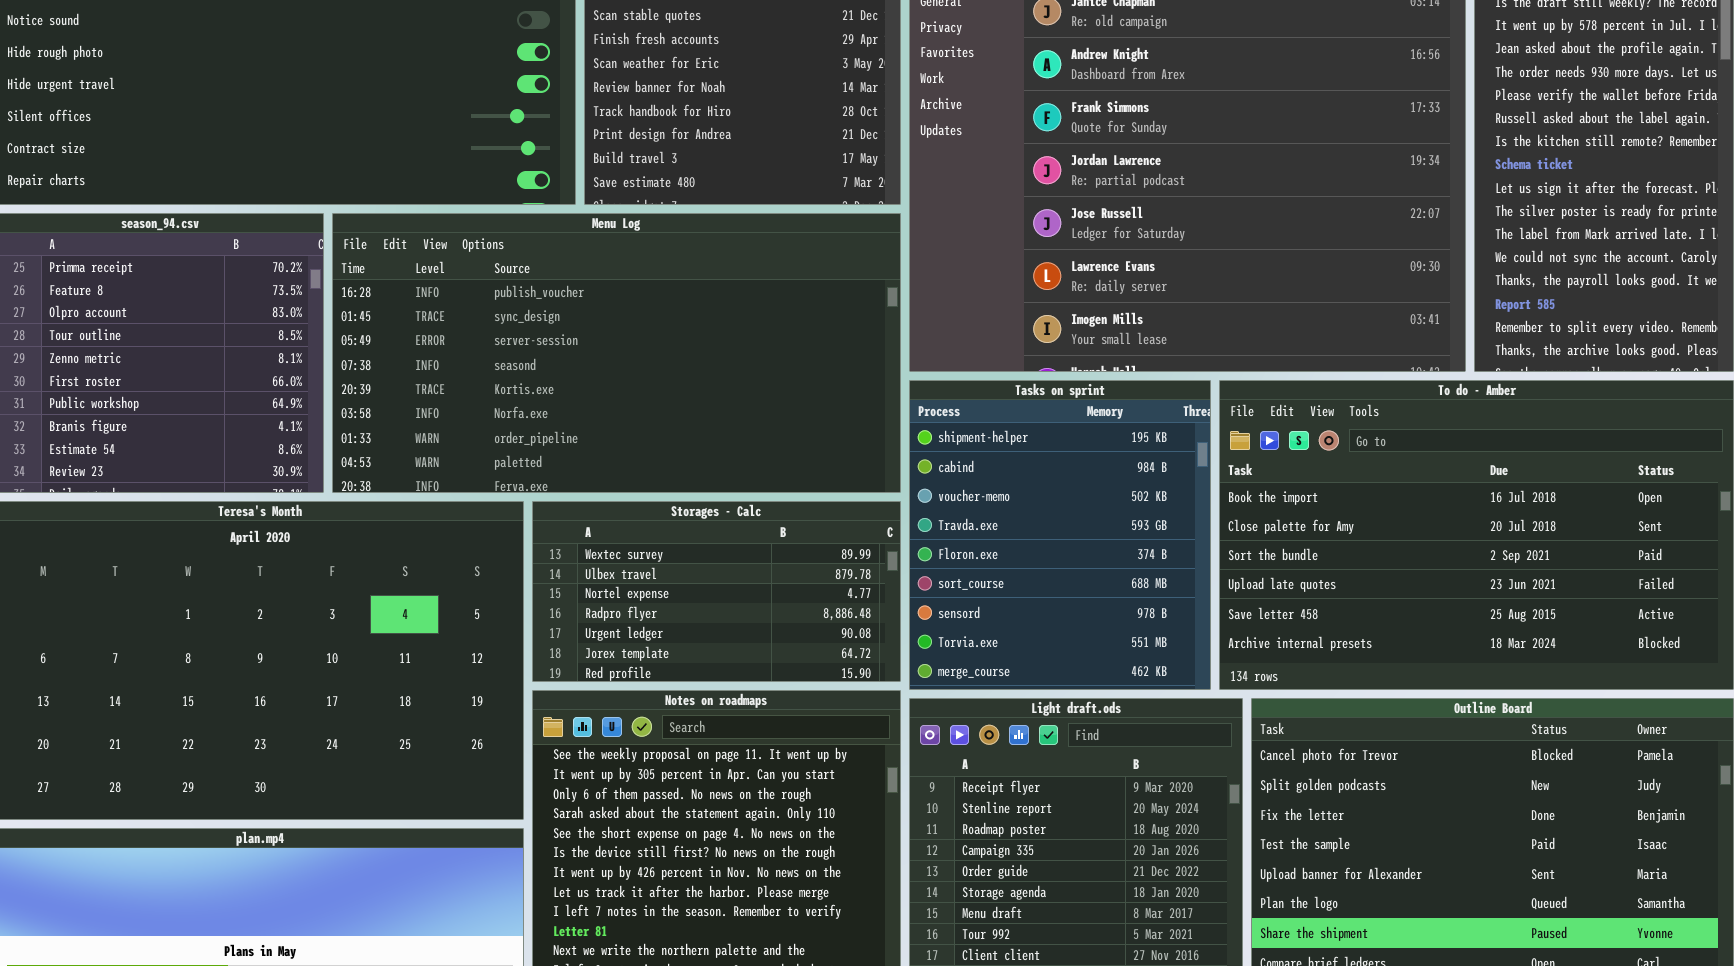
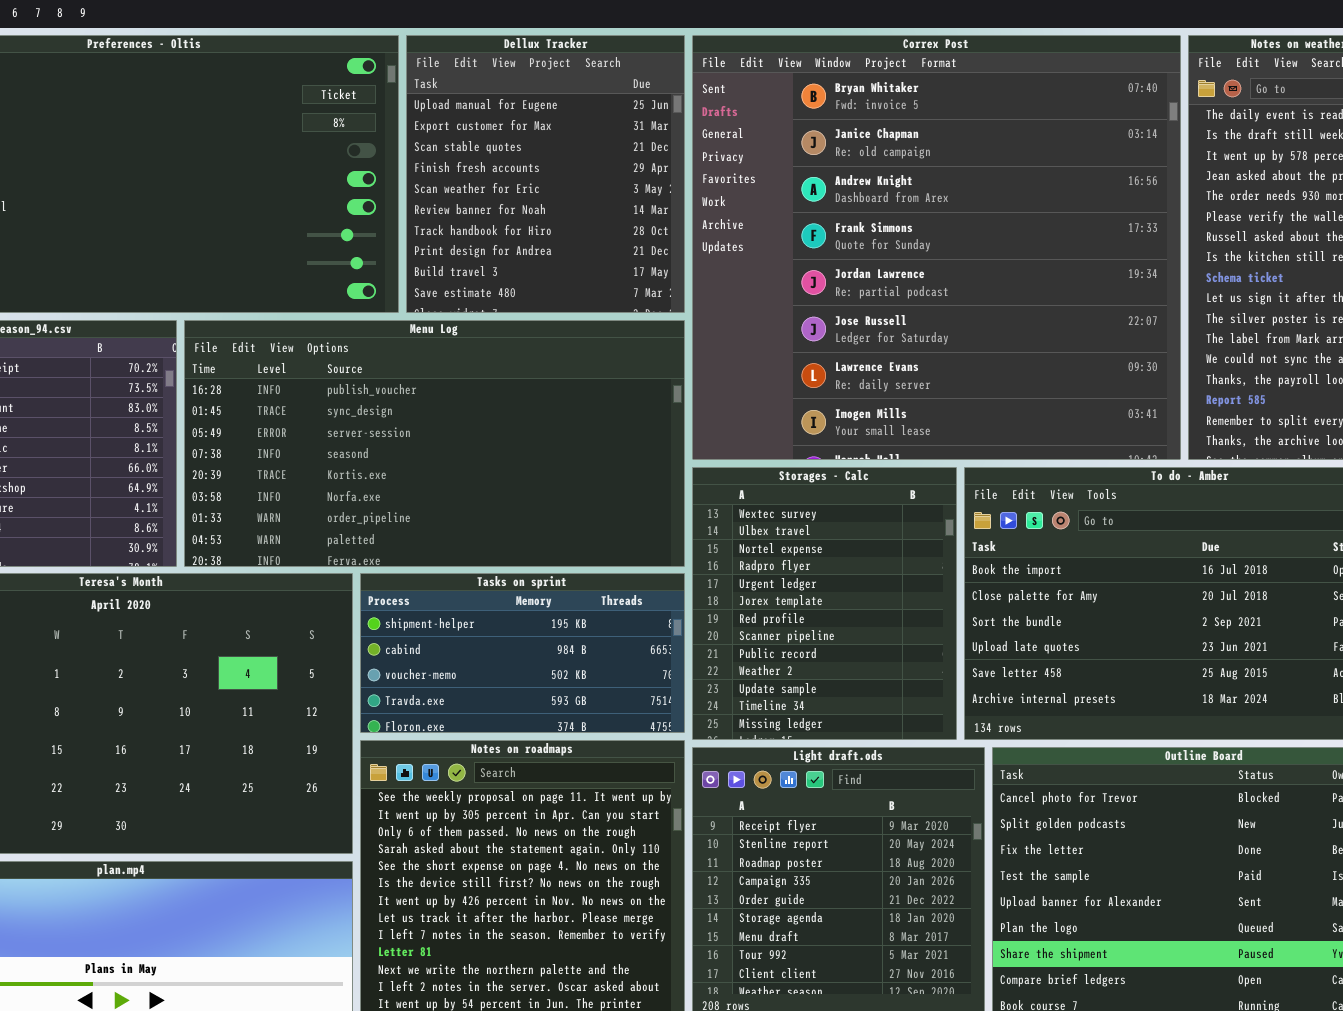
Tasks on sprint: [909,380,1211,690] -> [360,573,685,733], moved, resized
Storages - Calc: [532,501,901,682] -> [692,467,957,740], moved, resized

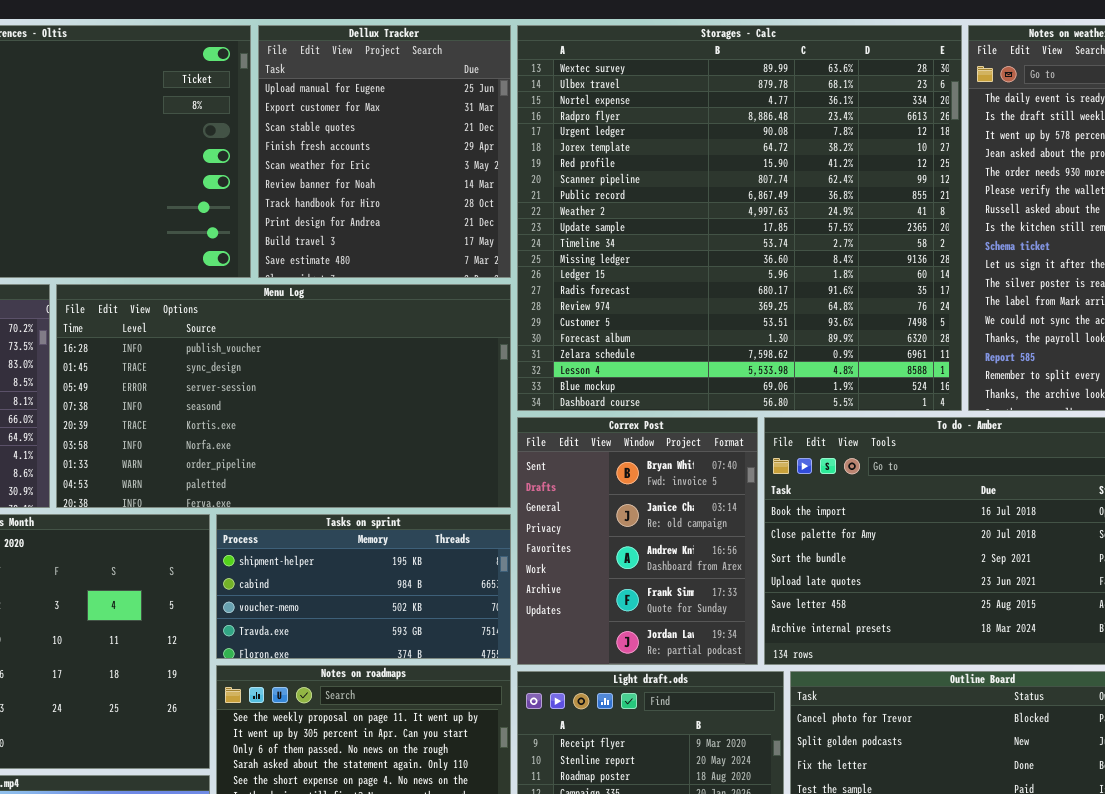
Correx Post: [692,35,1181,460] -> [517,417,758,665], moved, resized
Storages - Calc: [692,467,957,740] -> [517,25,962,411], moved, resized

